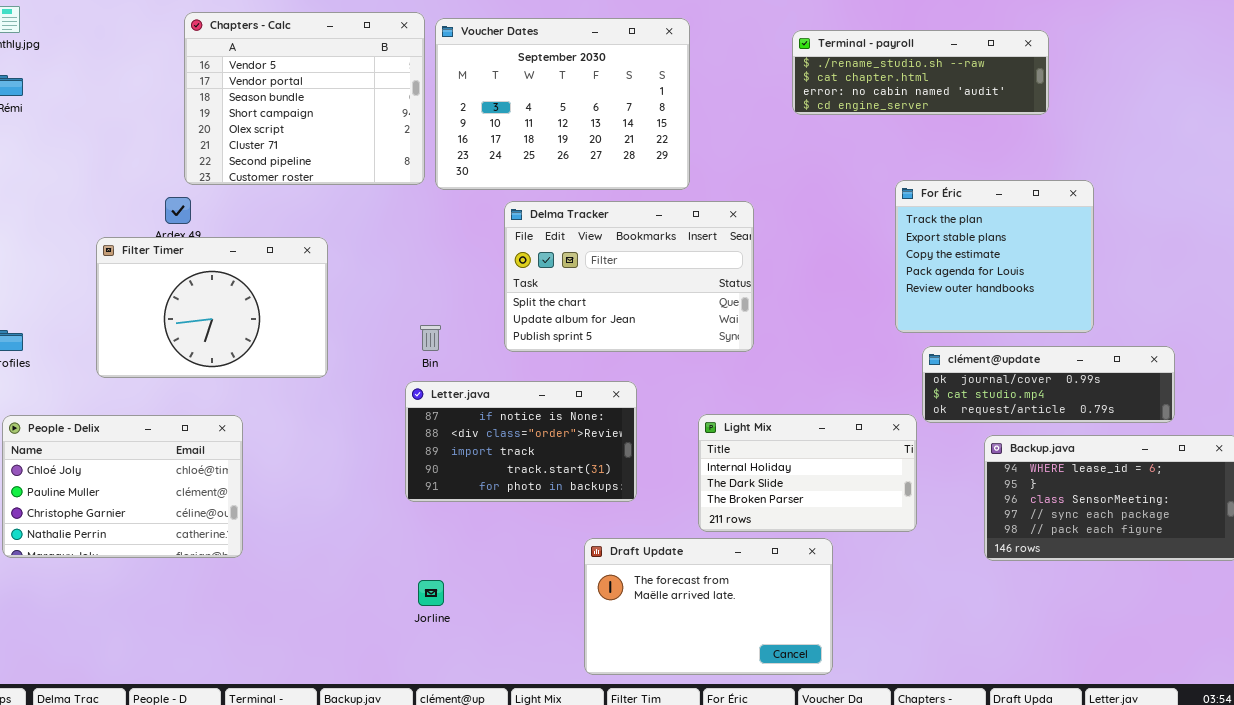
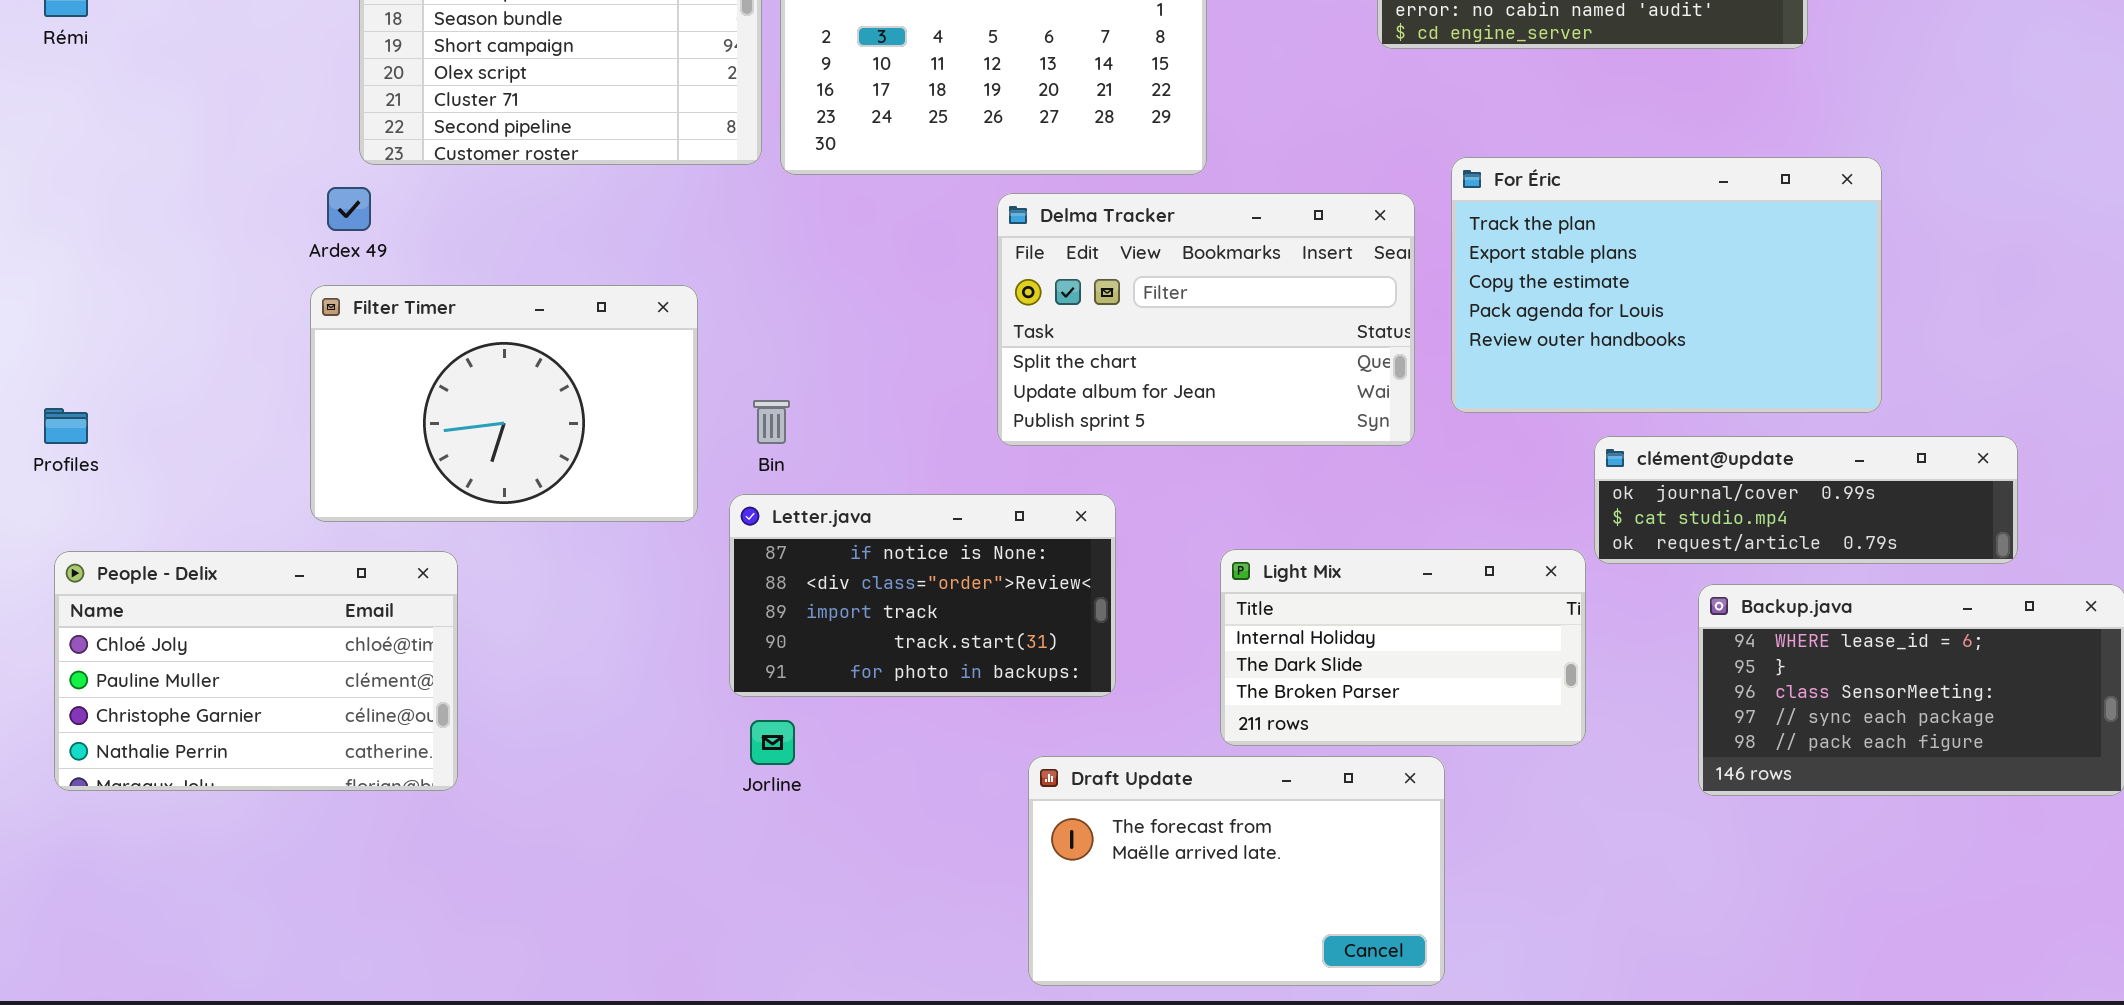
For Éric: [895,180,1094,333] -> [1451,157,1882,413], resized
Delma Tracker: [504,201,754,352] -> [997,193,1415,446], moved
Filter Timer: [96,237,328,378] -> [310,285,698,522], moved
Jorline: [418,580,444,606] -> [750,720,795,765], moved

